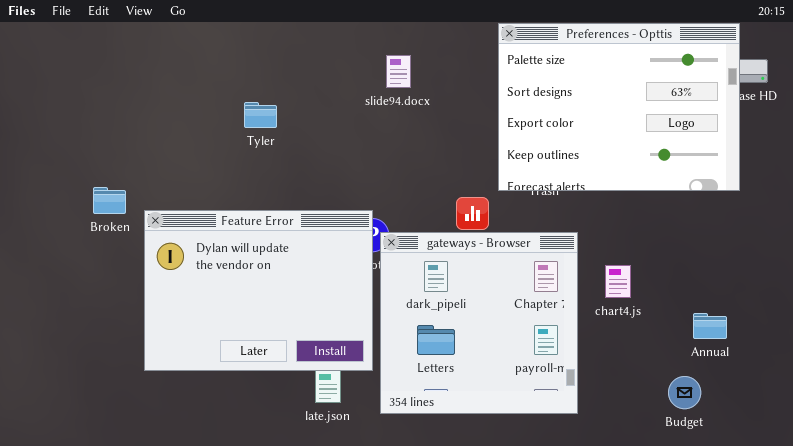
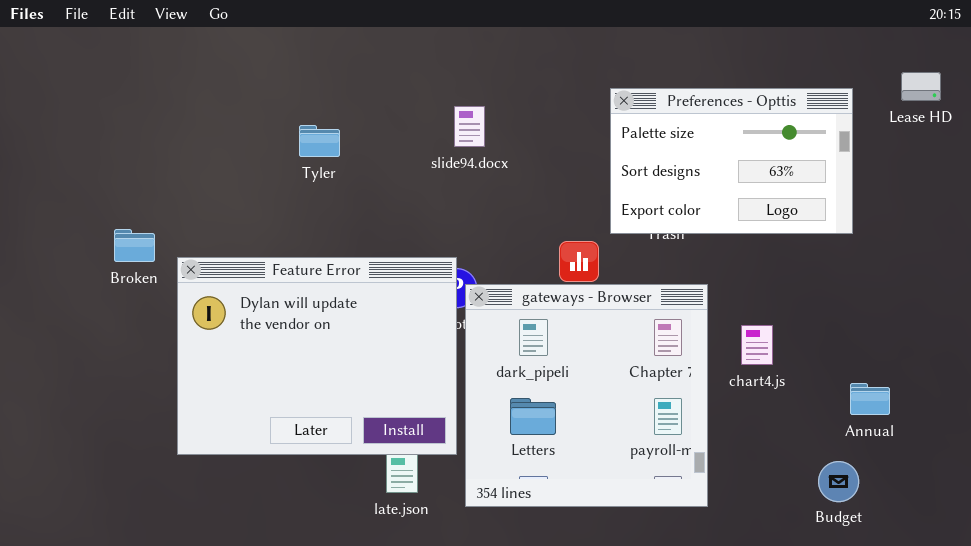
Preferences - Opttis: [498,23,740,191] -> [610,88,853,234], resized
slide94.docx: [386,55,411,88] -> [454,106,485,147], moved

